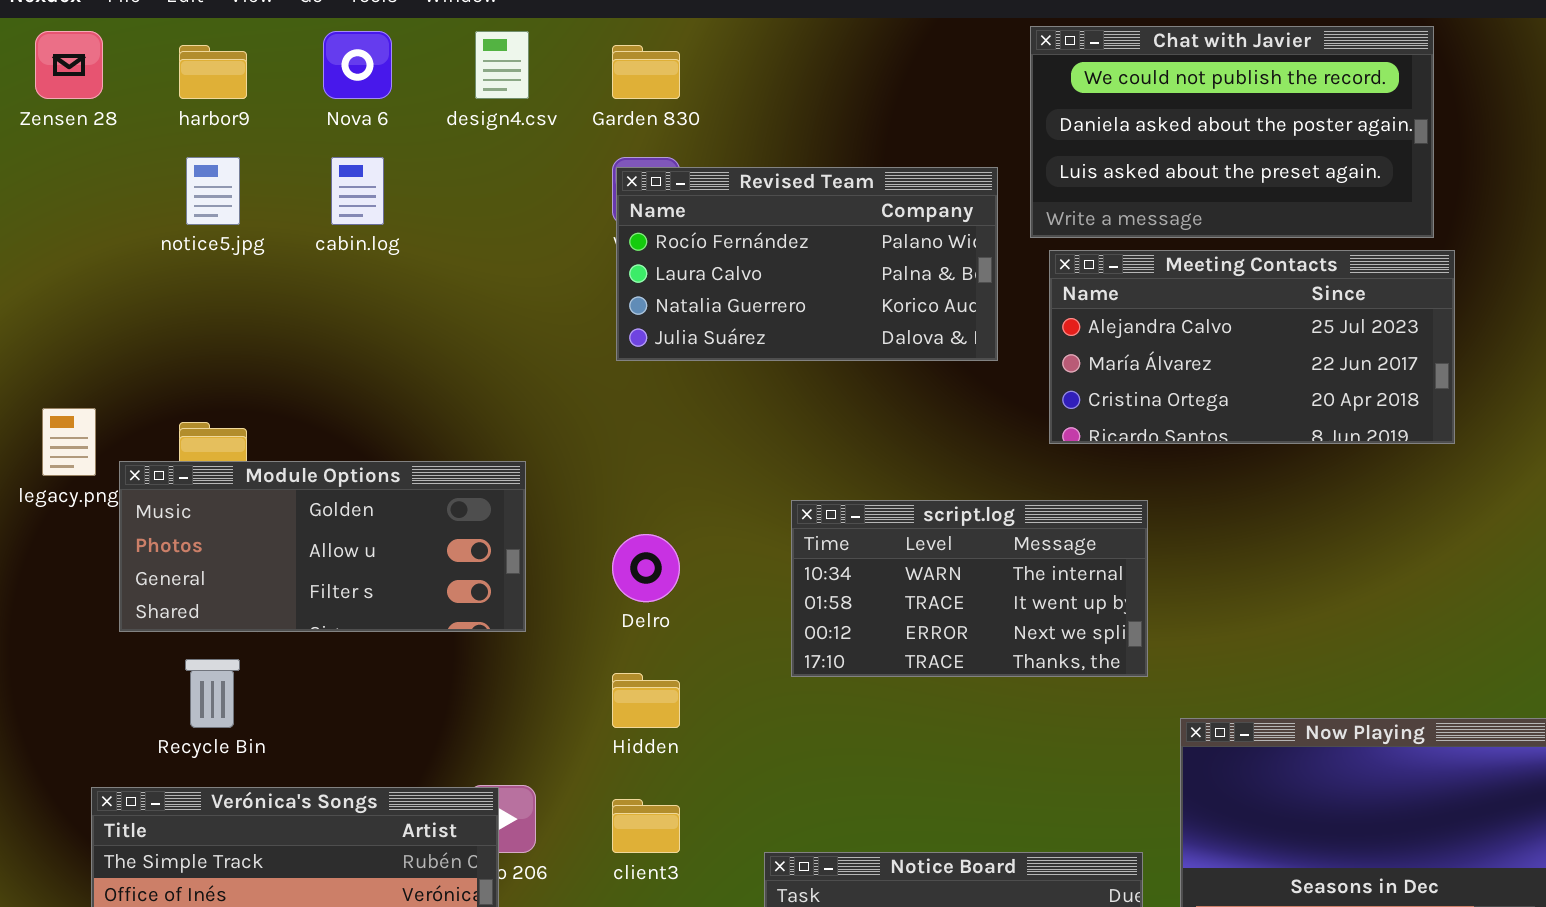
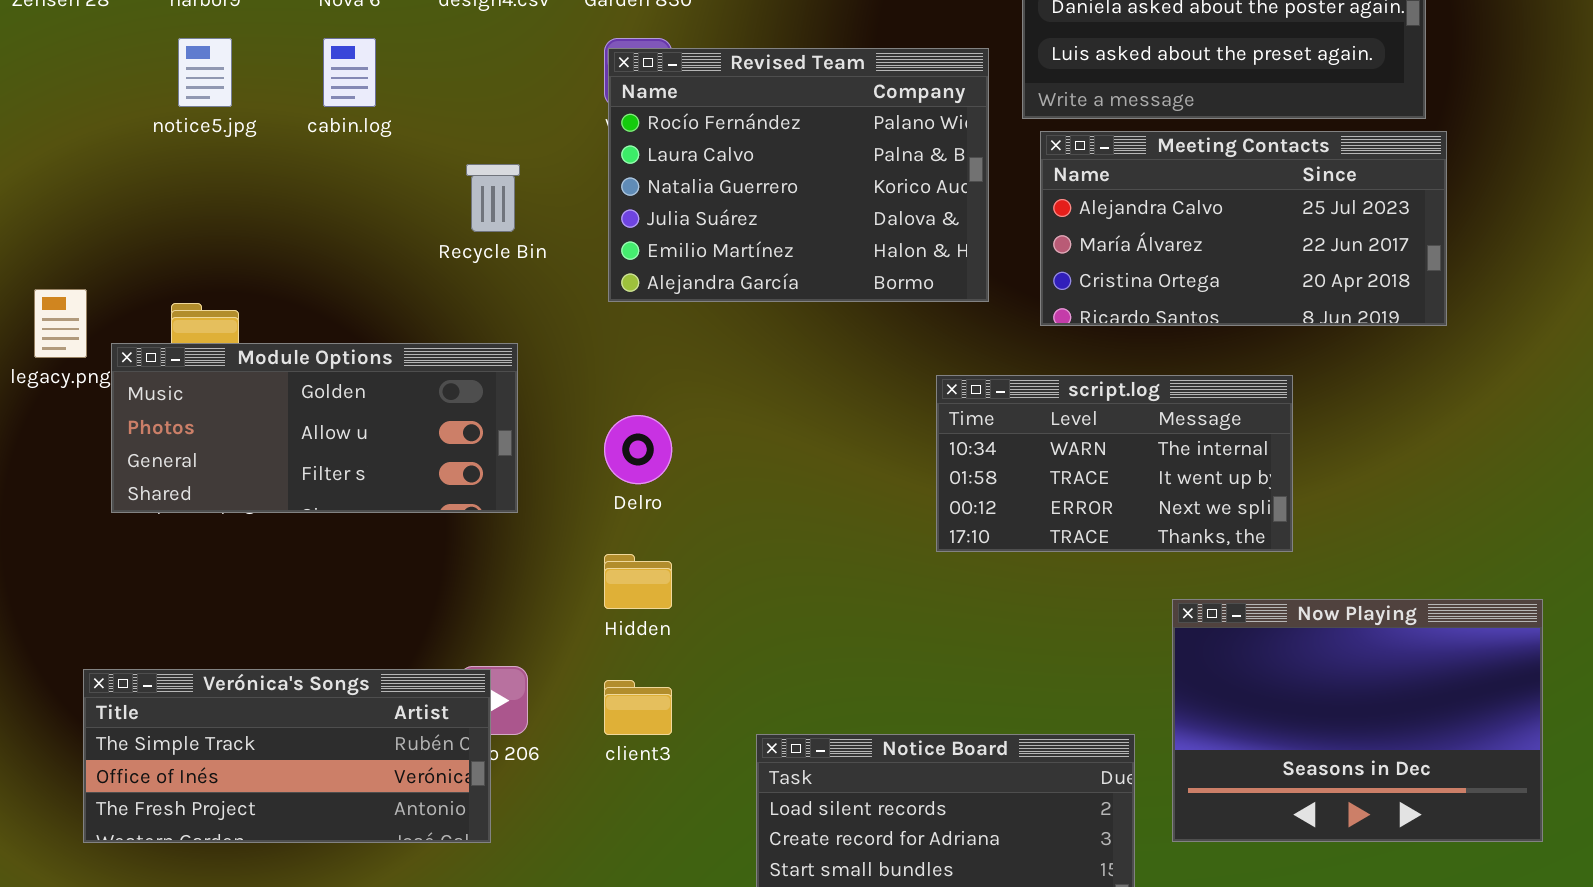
Revised Team: [616,167,998,361] -> [608,48,989,302], resized
script.log: [791,500,1148,677] -> [936,375,1293,552], moved
Recycle Bin: [185,659,240,728] -> [466,164,520,232], moved

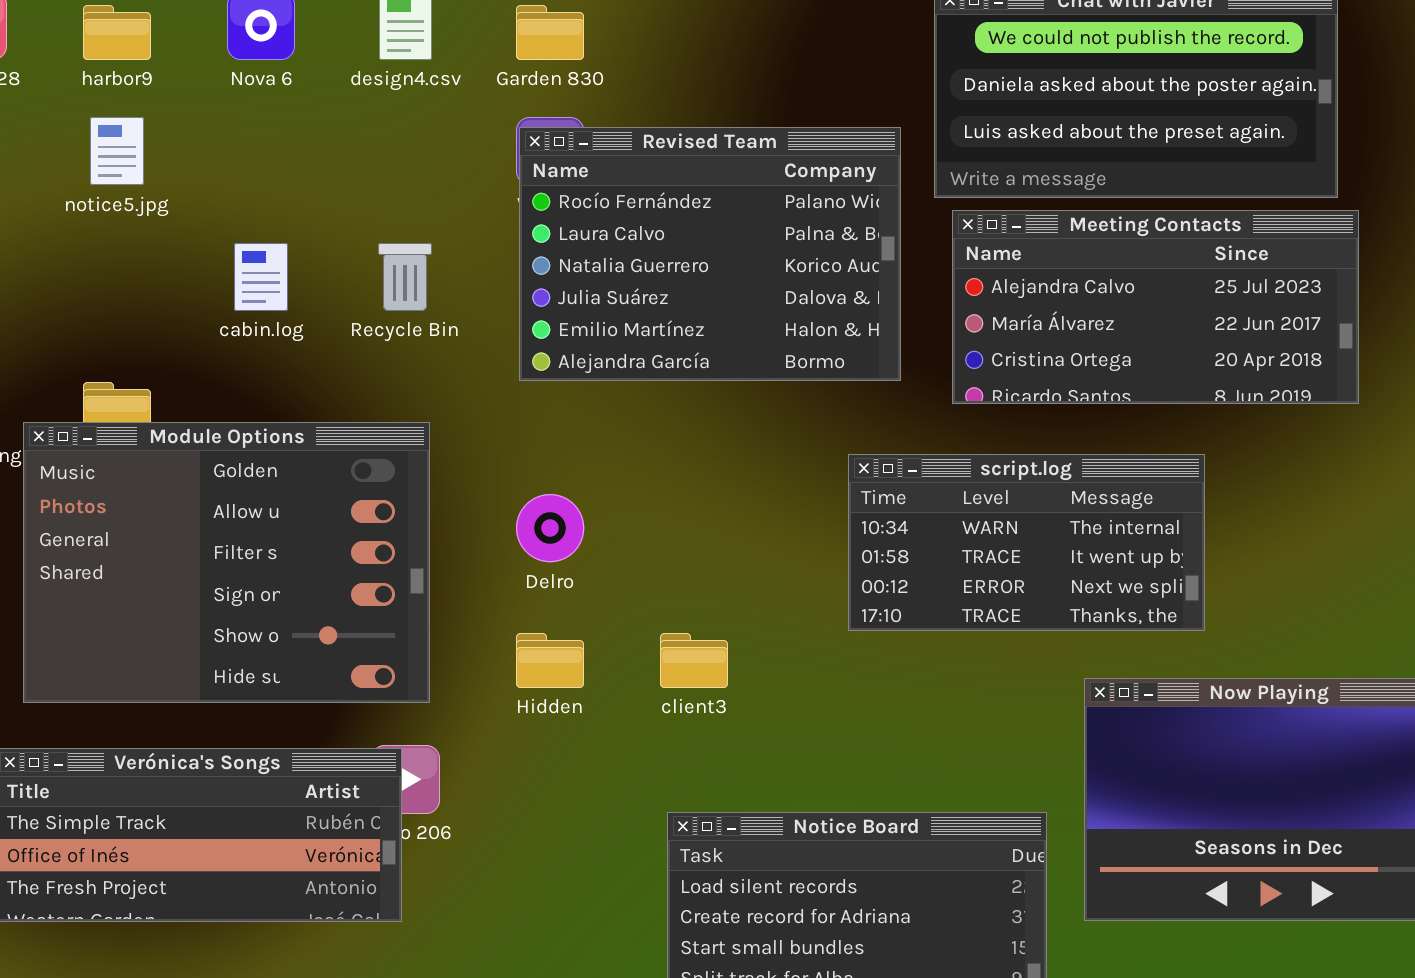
cabin.log: [323,38,376,107] -> [234,243,288,311], moved
Module Options: [111,343,518,513] -> [23,422,430,703], resized
client3: [604,680,672,735] -> [660,633,728,688], moved

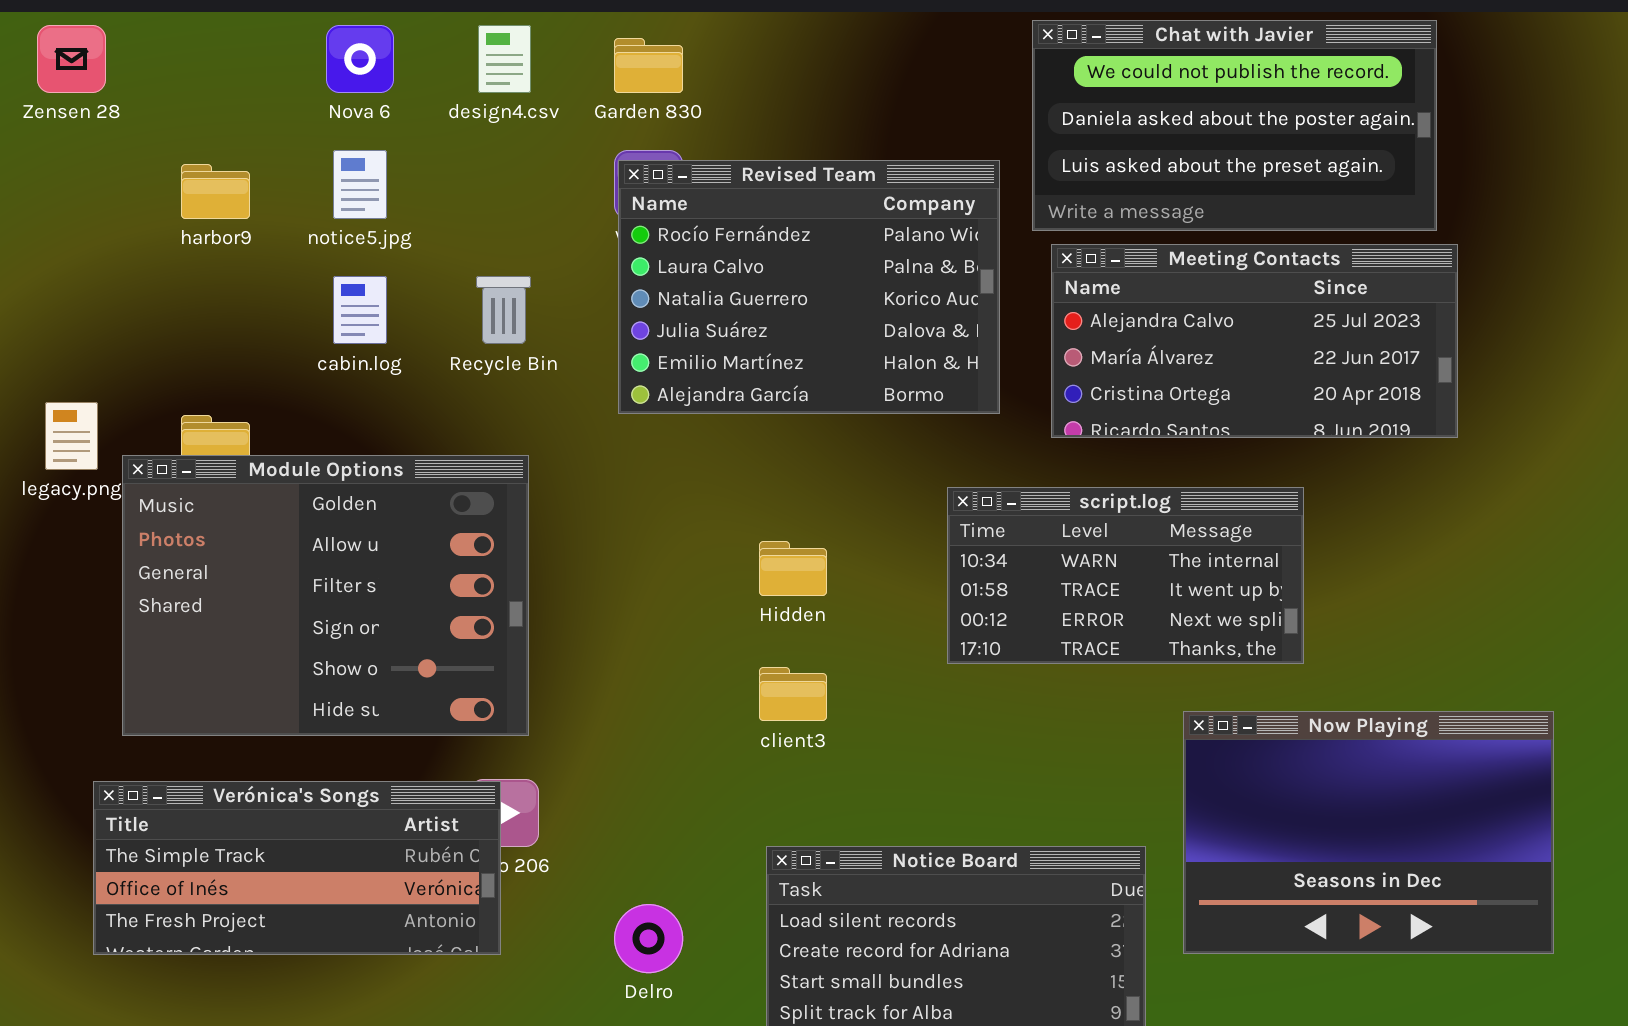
harbor9: [83,5,151,60] -> [181,164,250,219], moved
notice5.jpg: [90,117,144,185] -> [333,150,387,219], moved
Delro: [516,494,584,562] -> [614,904,683,973], moved
Hidden: [516,633,584,688] -> [759,541,827,596], moved

